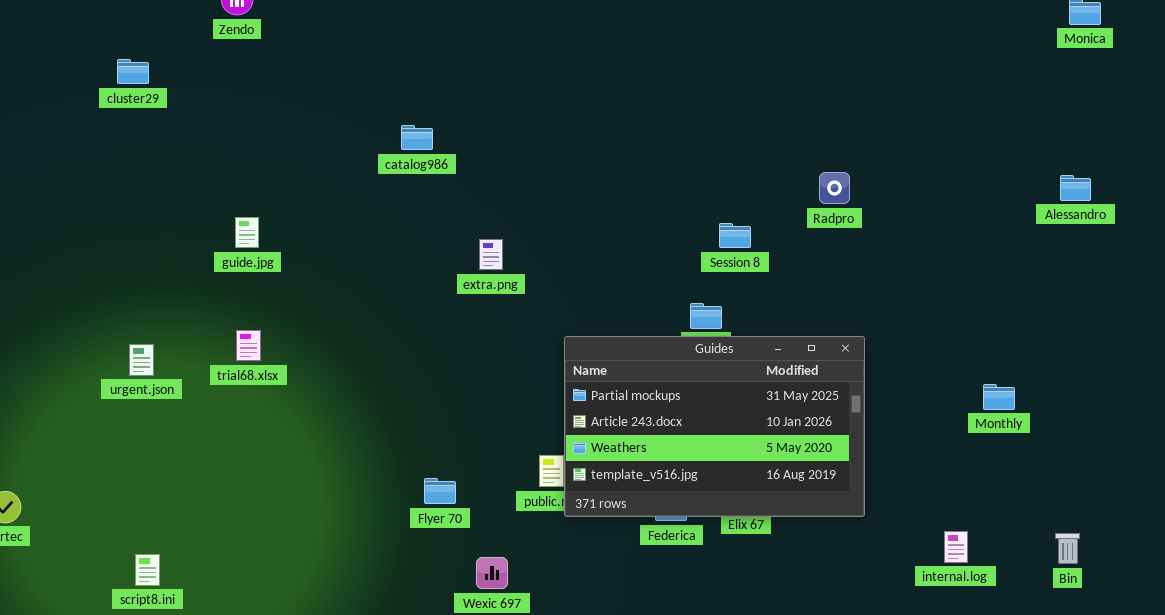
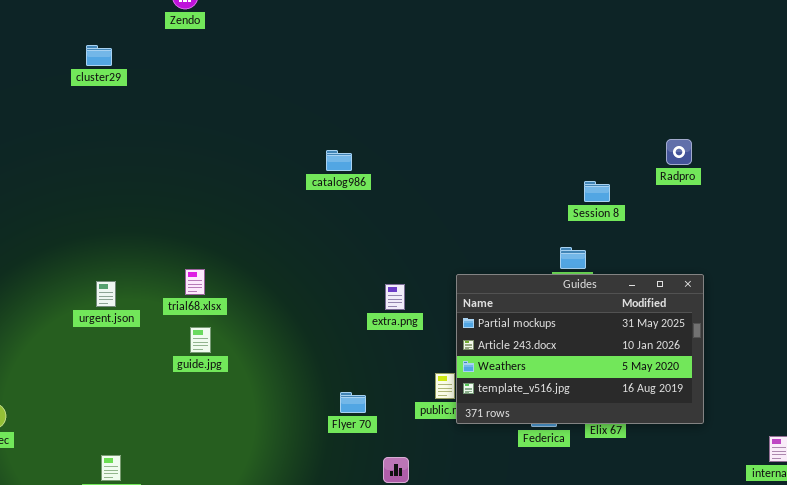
catalog986: [401,125,433,150] -> [326,150,352,171], moved
guide.jpg: [235,217,259,248] -> [190,327,211,353], moved
extra.png: [479,239,503,270] -> [385,284,405,310], moved

